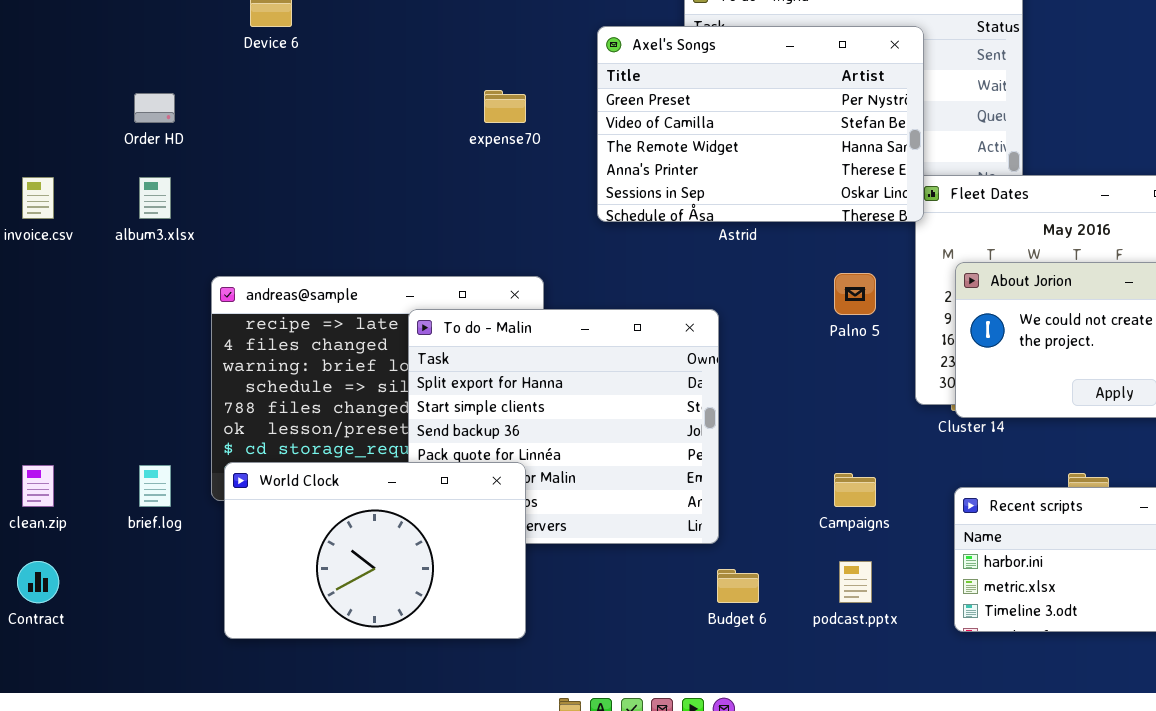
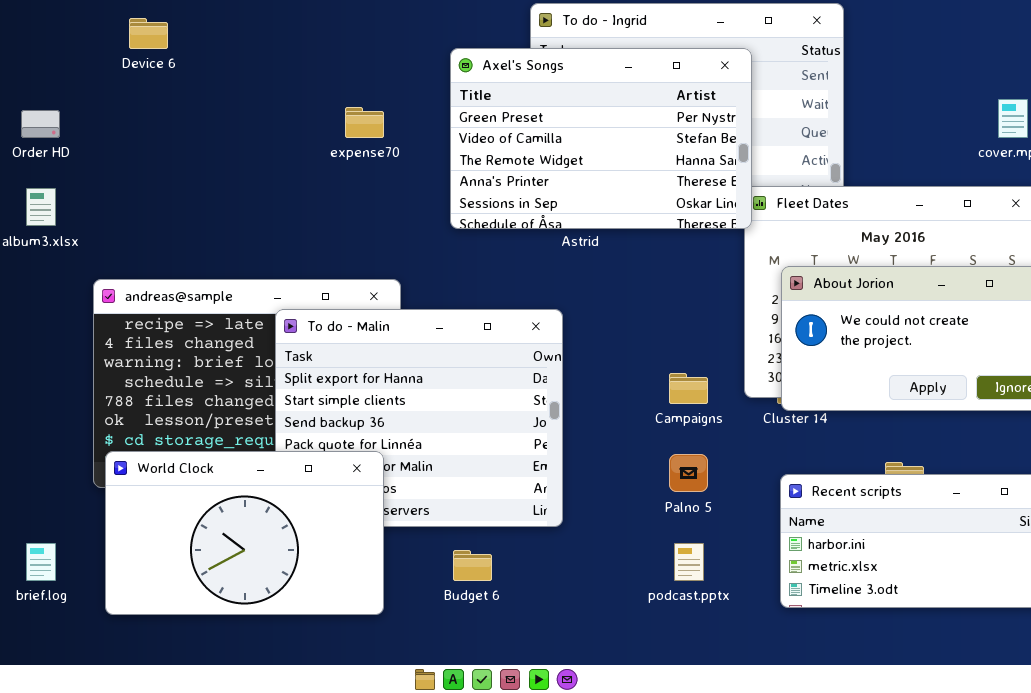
Palno 5: [834,273,876,315] -> [669,454,708,492], moved
brief.log: [139,465,171,507] -> [26,543,56,581], moved
Campaigns: [834,473,876,507] -> [669,373,708,404], moved
Budget 6: [717,569,759,603] -> [453,550,492,581], moved

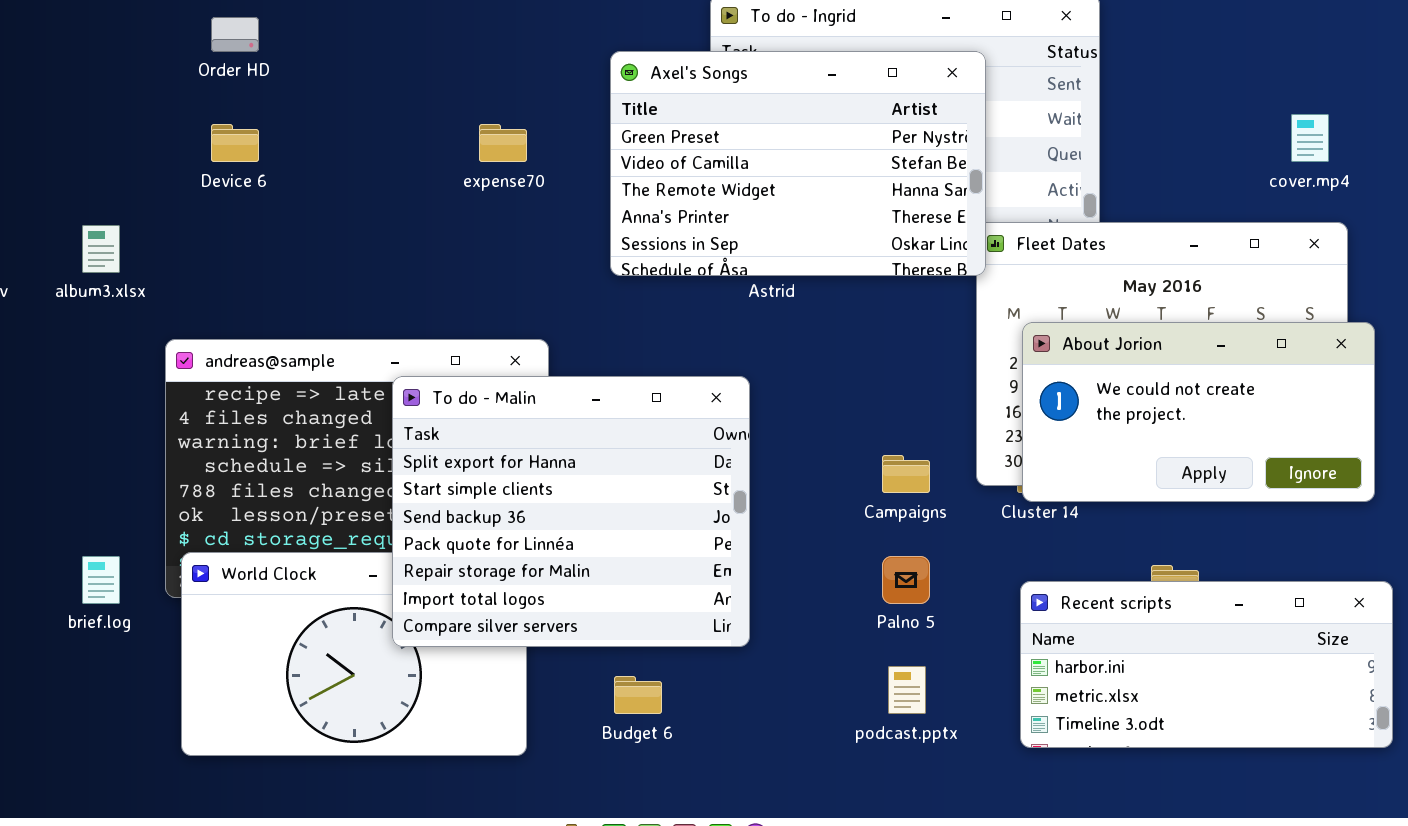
Device 6: [129,18,168,49] -> [211,124,259,162], moved
Order HD: [21,110,60,138] -> [211,17,259,52], moved
To do - Malin: [275,309,563,527] -> [392,376,750,647], raised
brief.log: [26,543,56,581] -> [82,556,120,604], moved

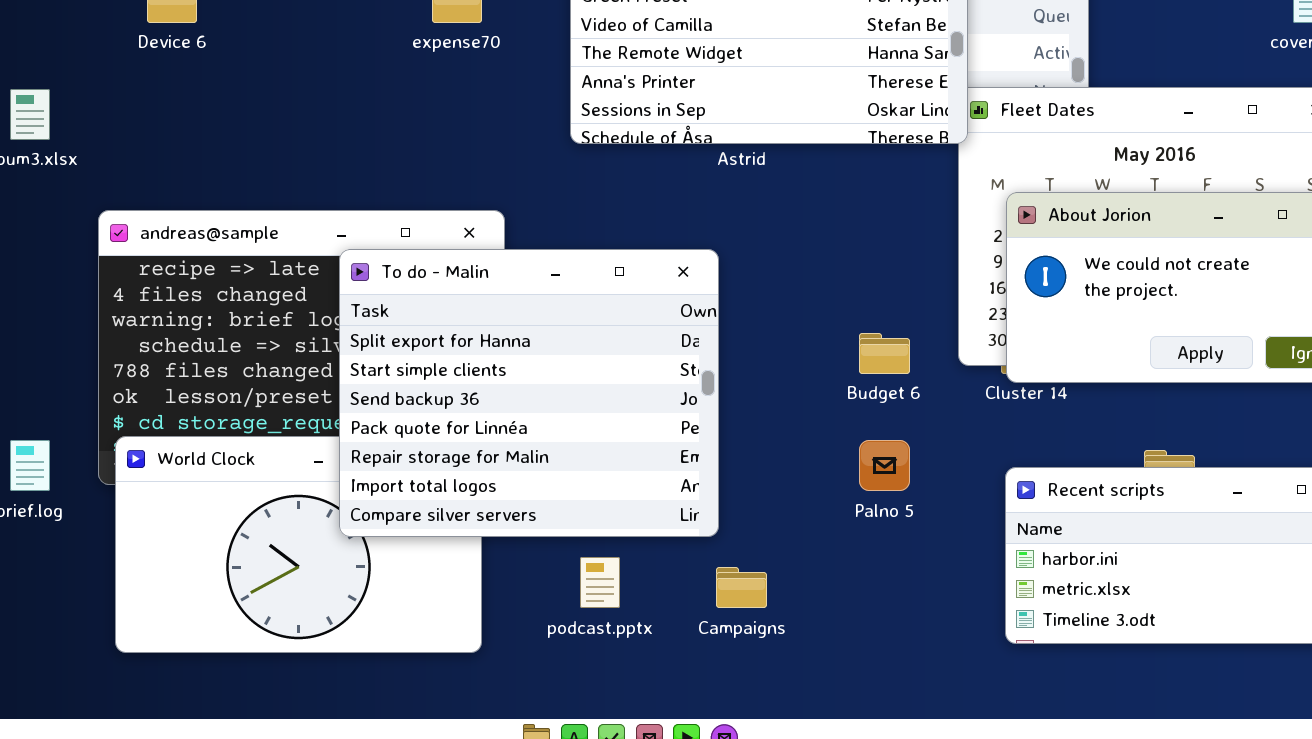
Campaigns: [882,455,930,493] -> [716,567,767,608], moved
podcast.pptx: [888,666,926,714] -> [580,557,620,608], moved
Budget 6: [614,676,662,714] -> [859,333,910,374], moved

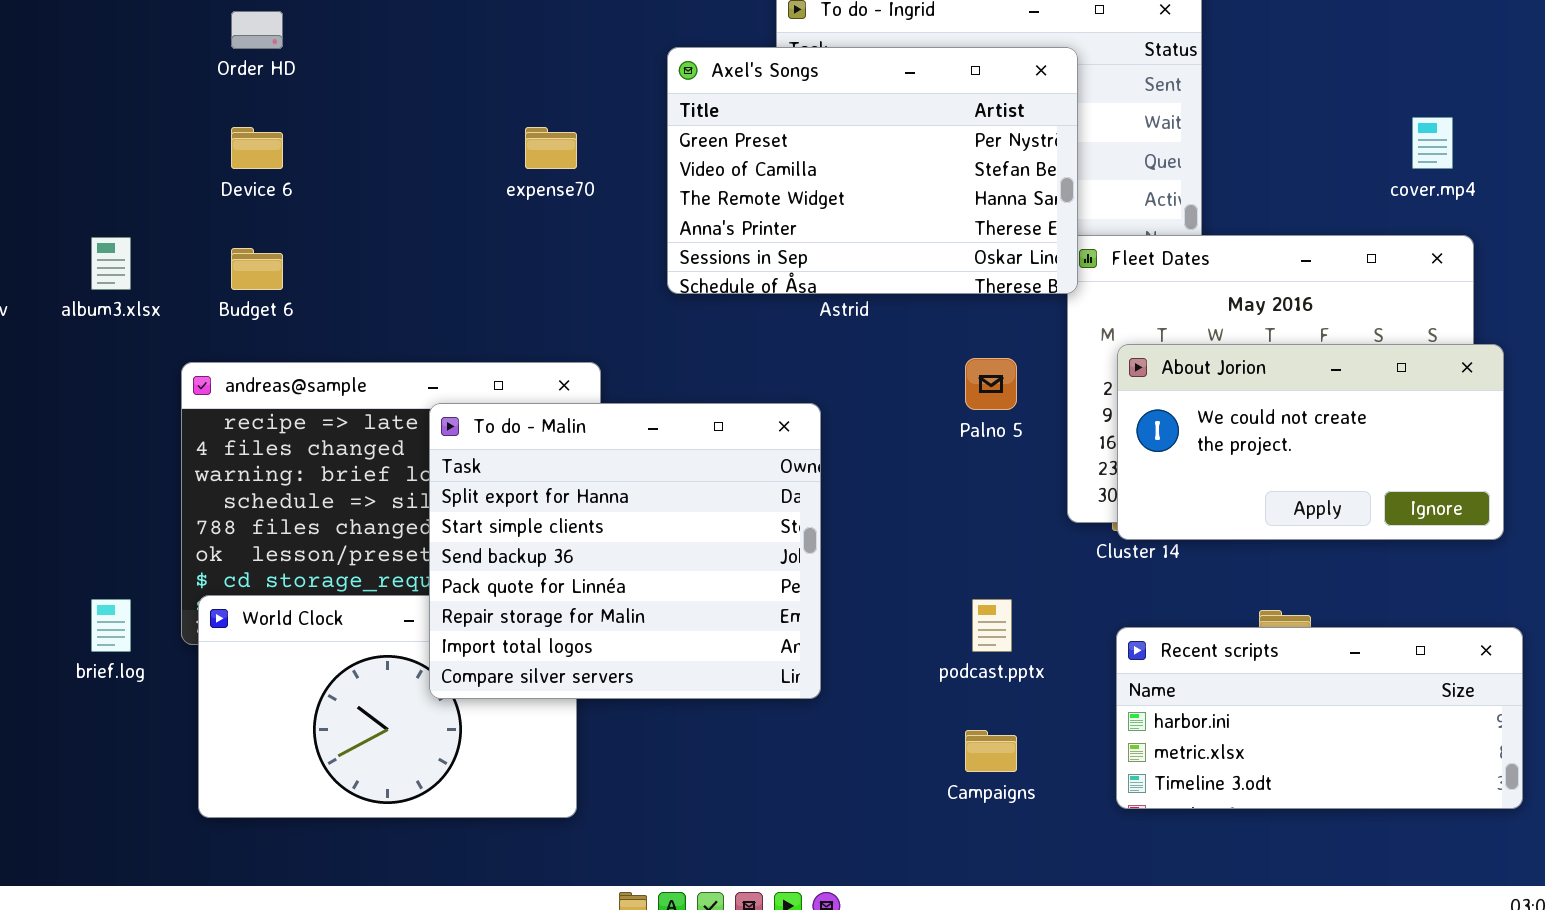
Budget 6: [859,333,910,374] -> [231,248,283,290], moved
Palno 5: [859,440,910,491] -> [965,358,1017,410], moved
podcast.pptx: [580,557,620,608] -> [972,599,1012,652], moved
Campaigns: [716,567,767,608] -> [965,730,1017,772], moved

